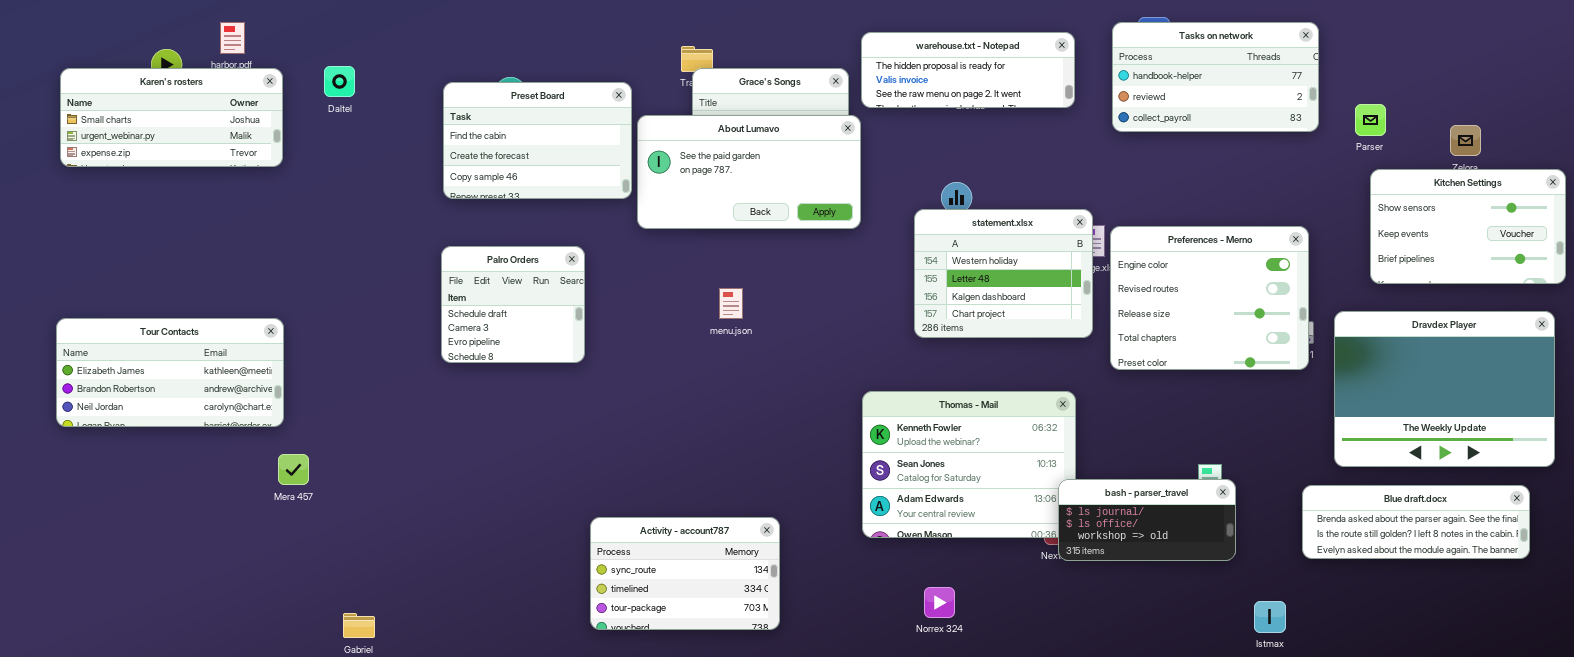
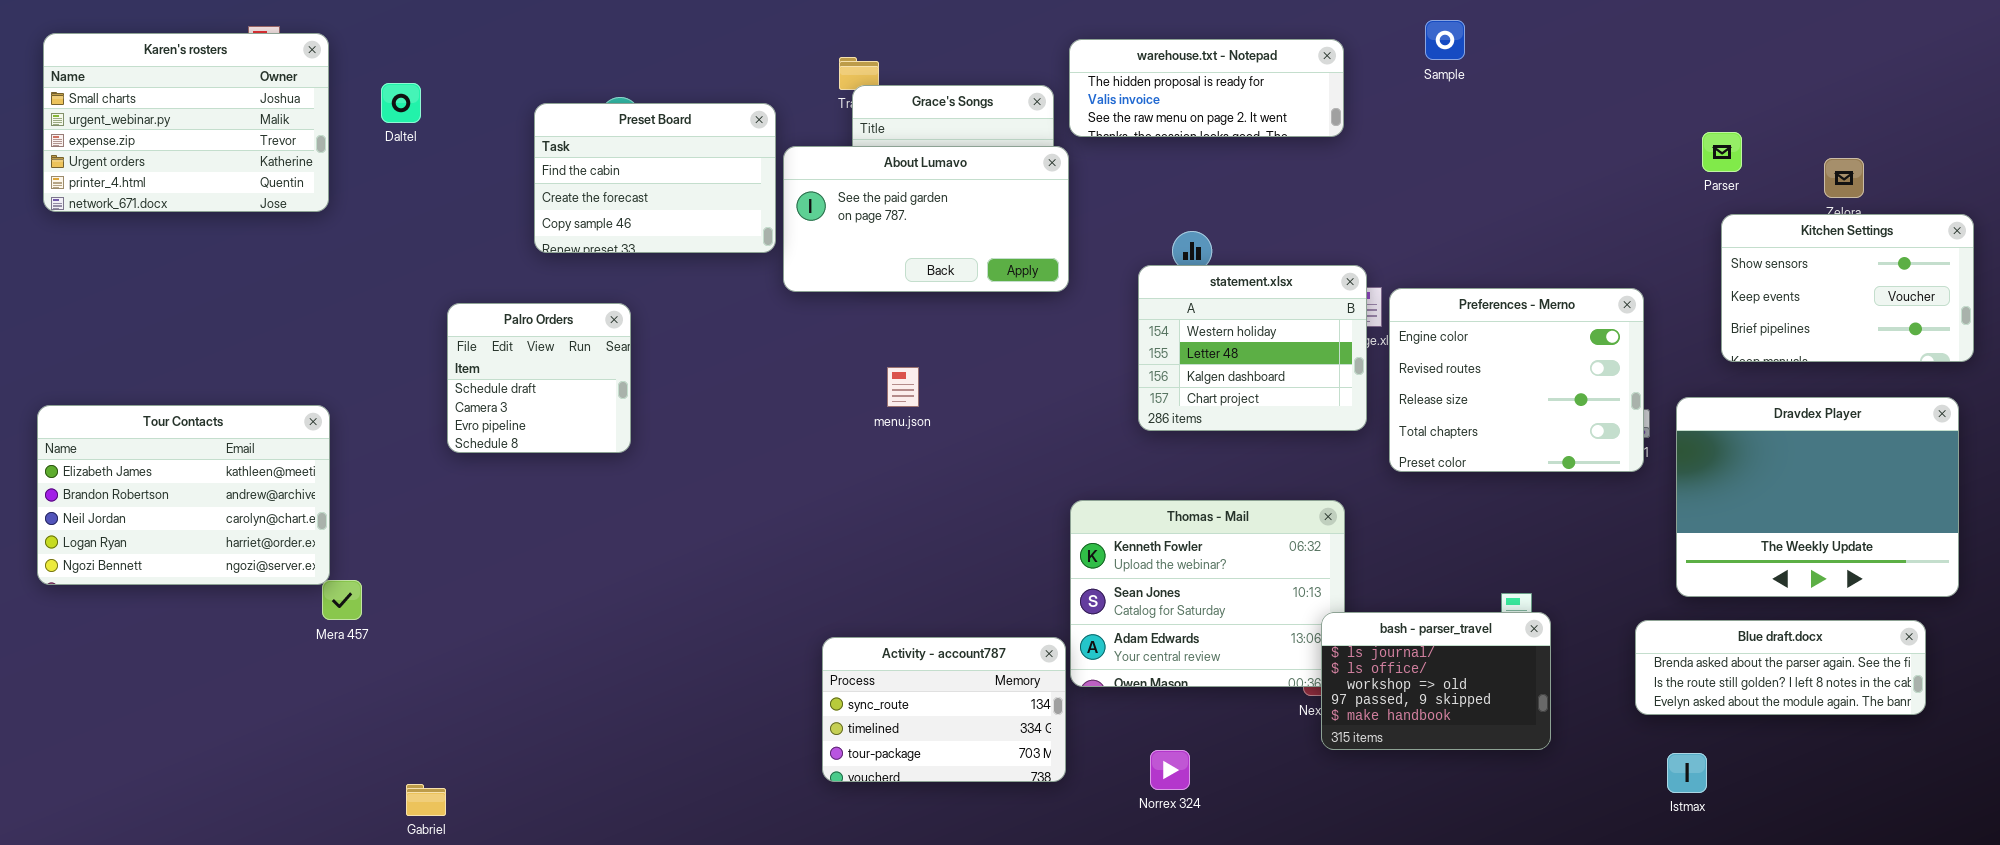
Tasks on network: [1112,22,1319,132] -> none, closed
Karen's rosters: [60,68,283,167] -> [43,33,329,212], resized
Palro Orders: [441,246,585,363] -> [447,303,631,453], moved
Tour Contacts: [56,318,284,427] -> [37,405,330,585], resized
bash - parser_travel: [1058,479,1236,561] -> [1321,612,1551,750], resized
Activity - account787: [590,517,780,630] -> [822,637,1066,782], moved
Istmax: [1254,601,1286,633] -> [1667,753,1707,793], moved

